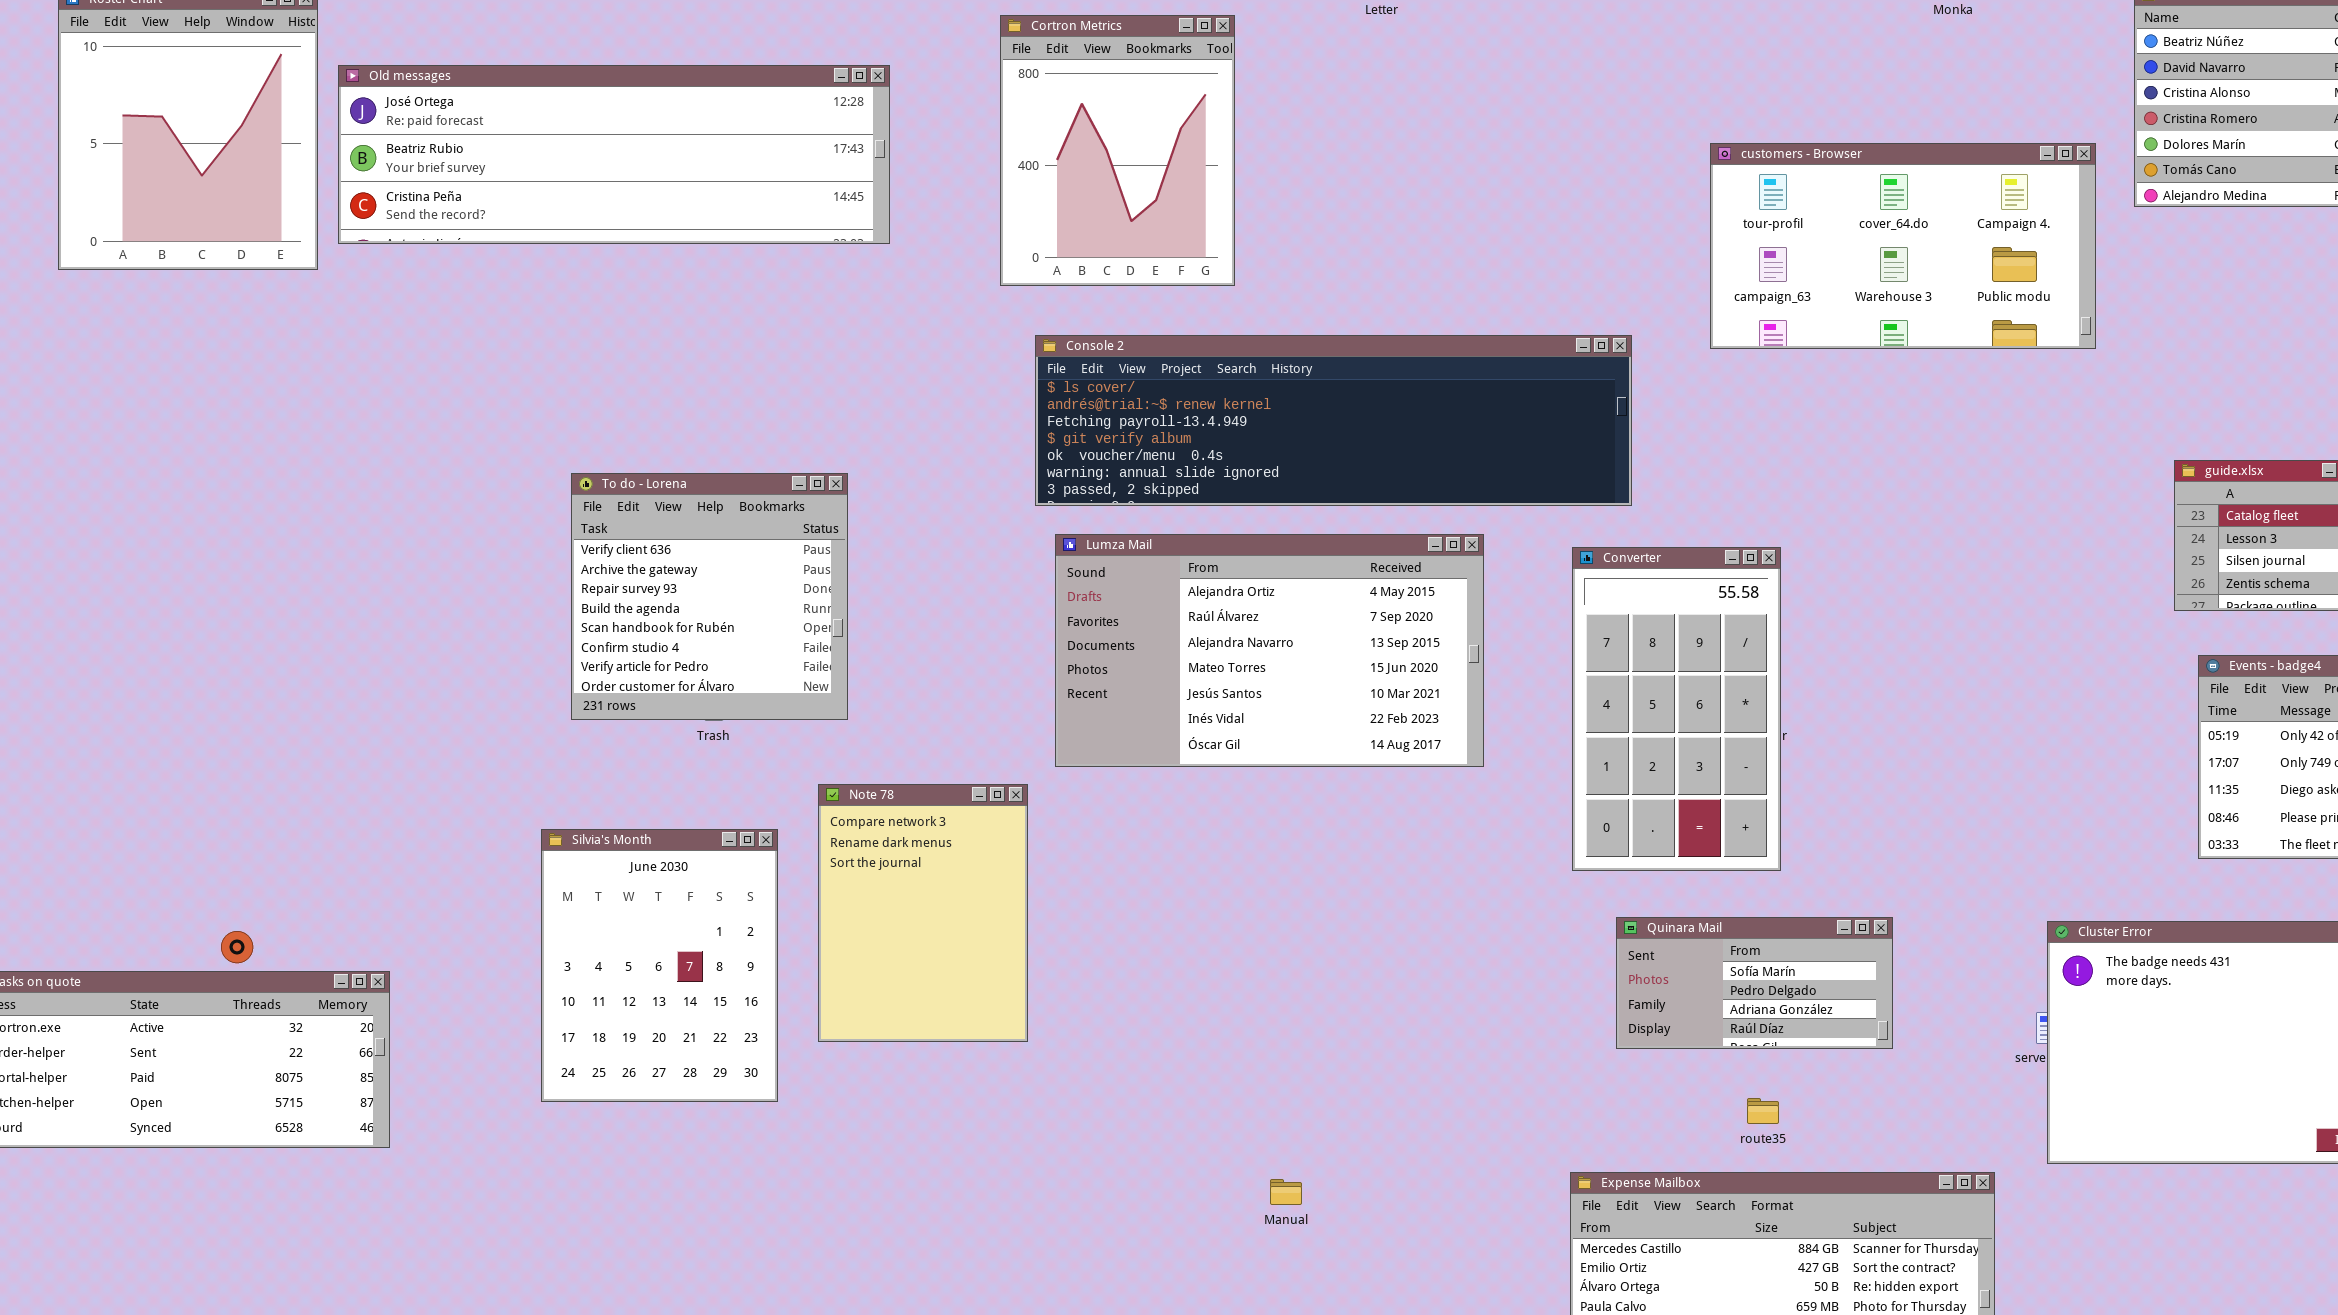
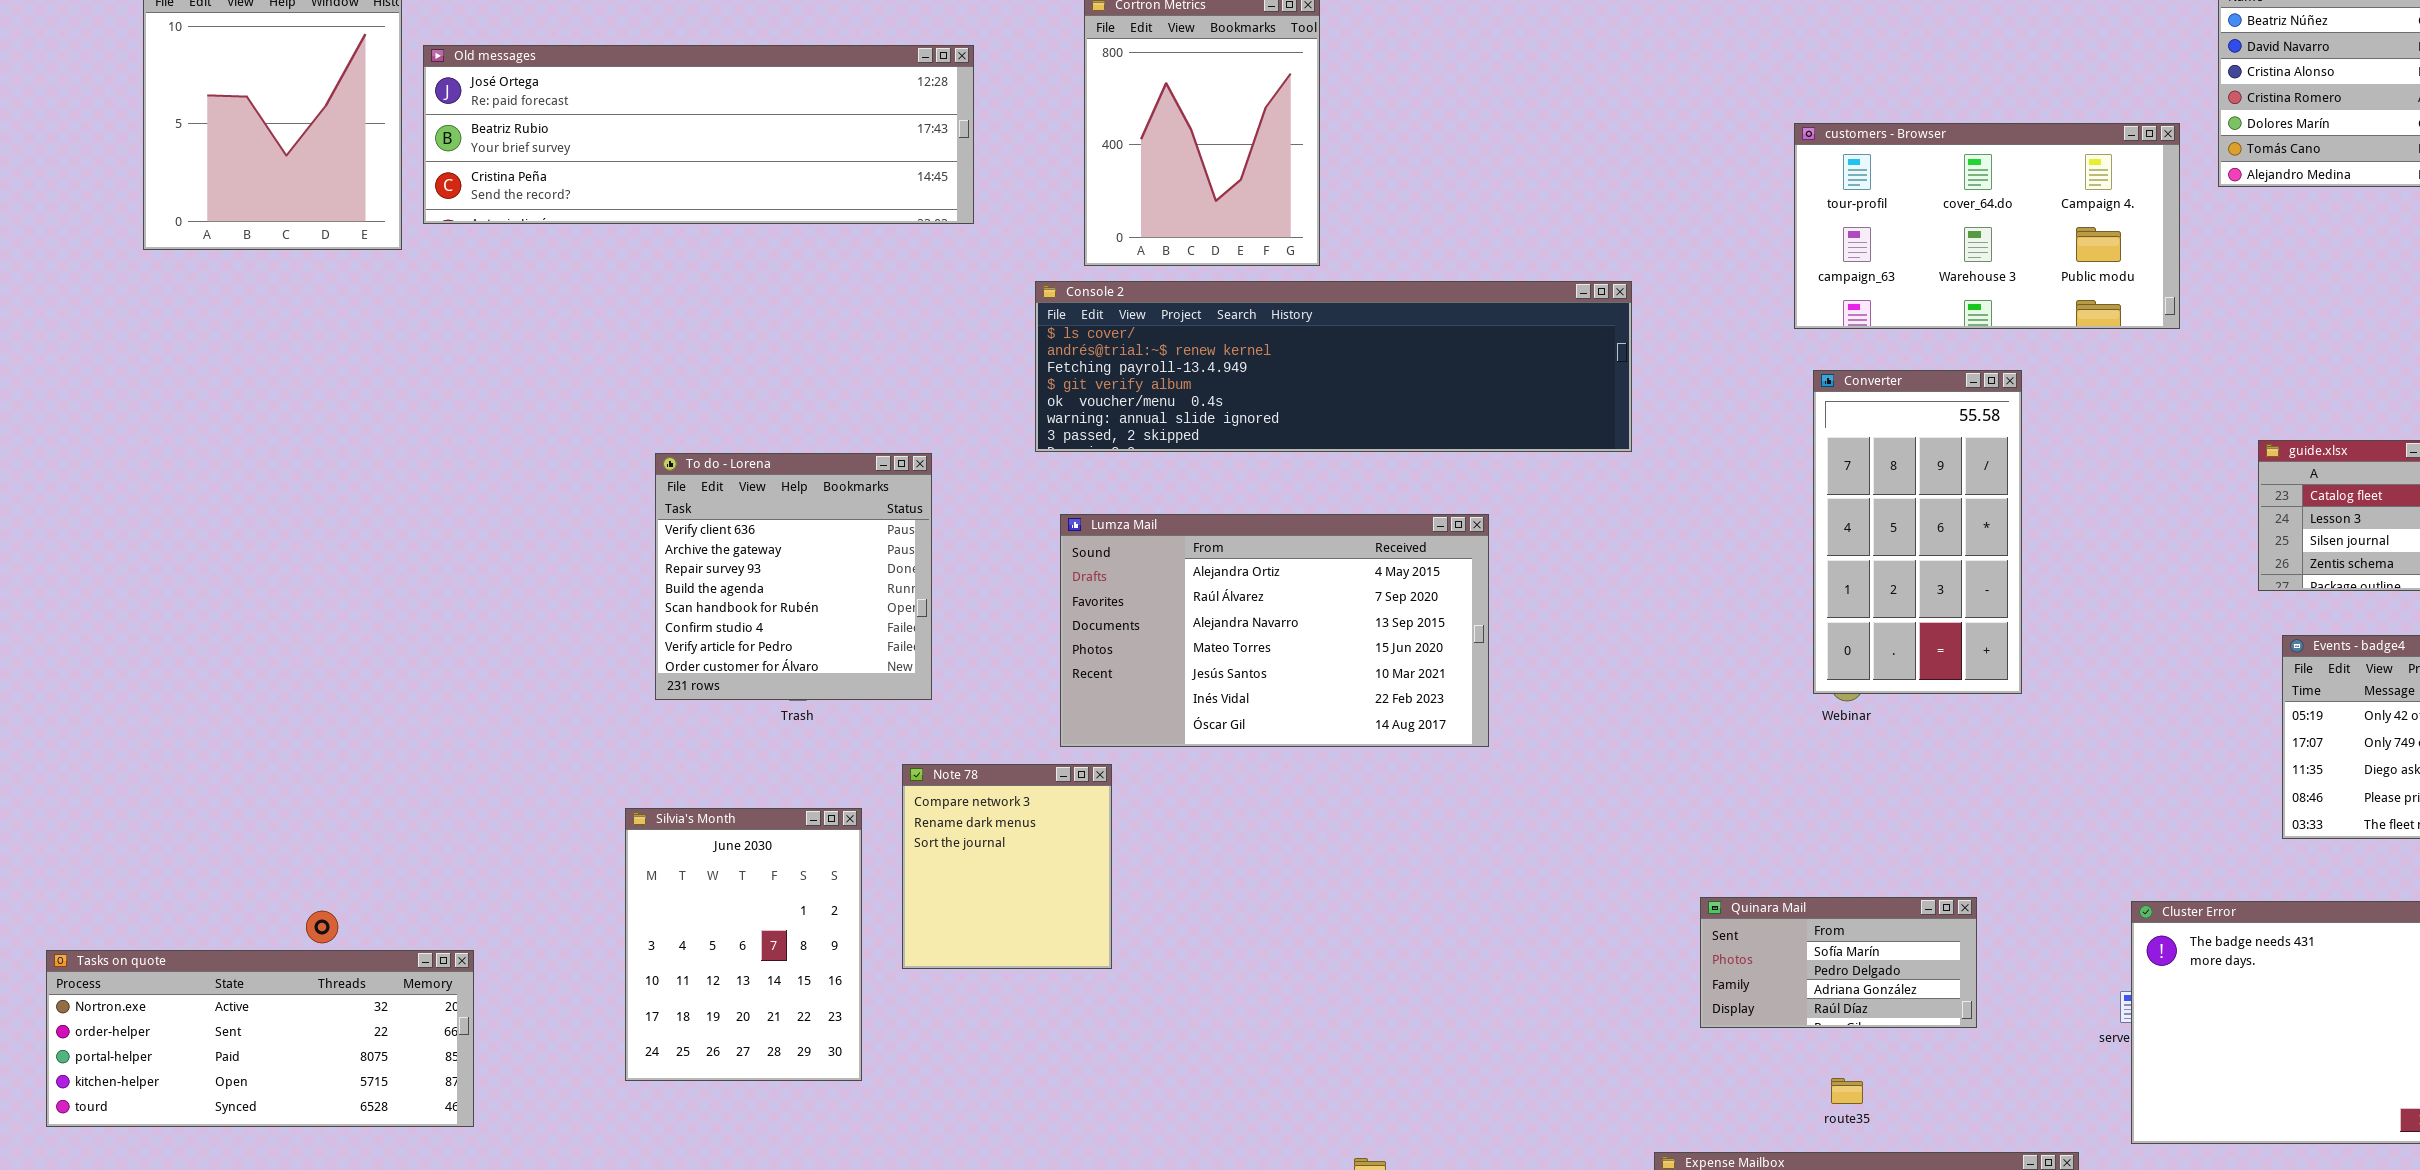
Console 2: [1035,335,1632,506] -> [1035,281,1632,452], moved
Lumza Mail: [1055,534,1484,767] -> [1060,514,1489,747], moved
Converter: [1572,547,1781,871] -> [1813,370,2022,694], moved
Note 78: [818,784,1028,1042] -> [902,764,1112,969], resized

